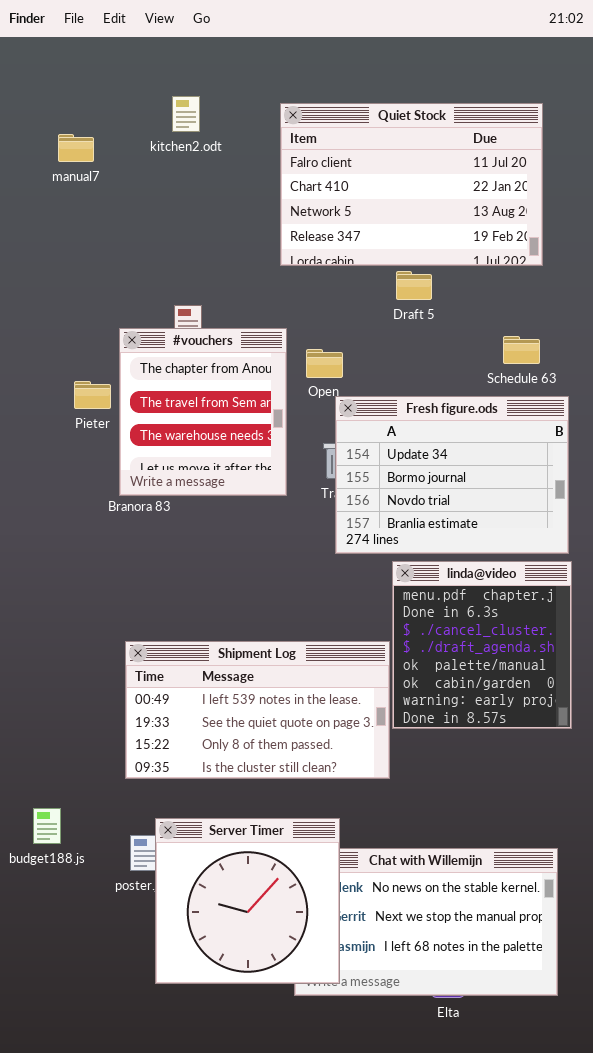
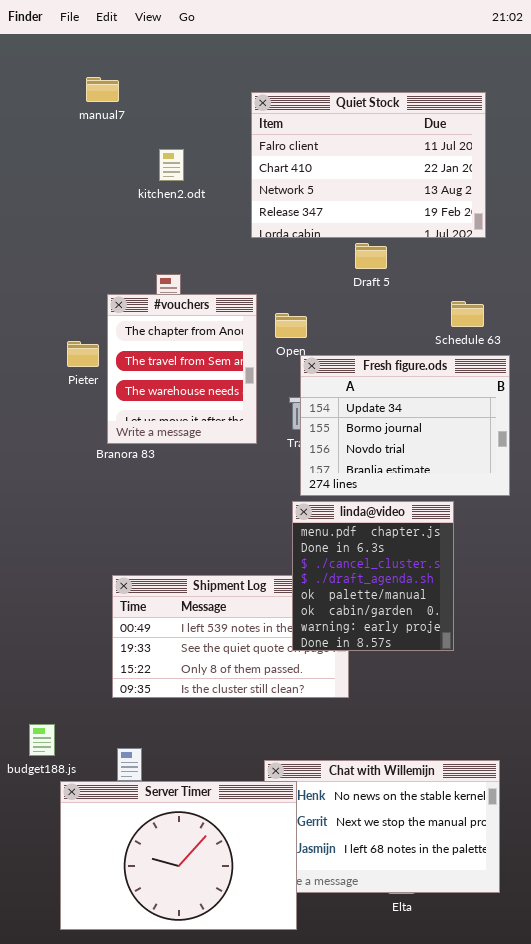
kitchen2.odt: [172,96,200,132] -> [159,149,184,181], moved
manual7: [58,134,94,162] -> [86,77,119,102], moved
linda@video: [392,561,572,729] -> [292,501,454,651], moved
Server Timer: [155,818,340,984] -> [60,781,297,930], moved, resized

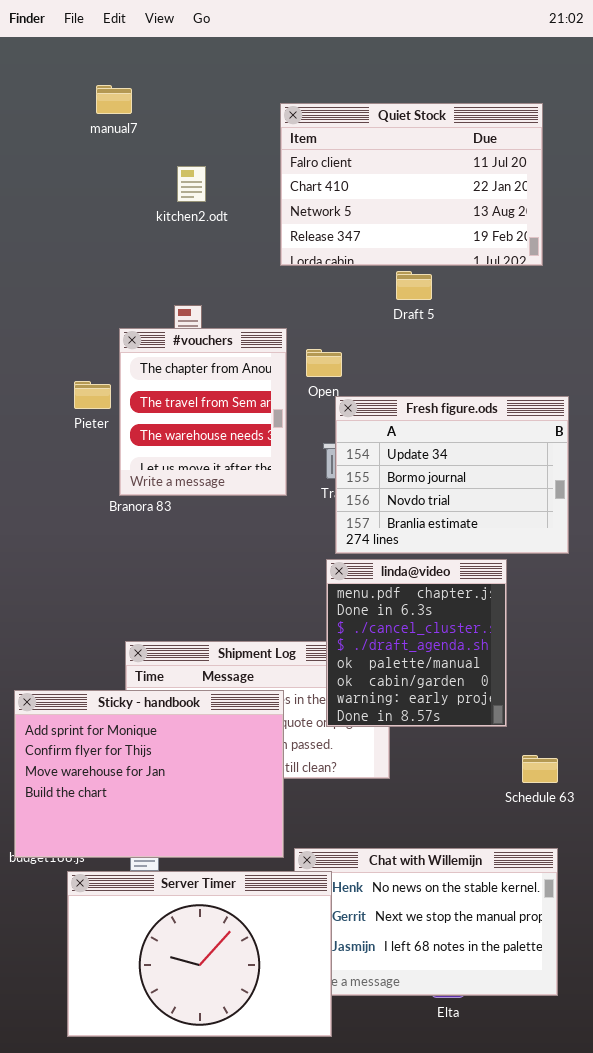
Schedule 63: [451,301,484,327] -> [522,755,558,783], moved
Sticky - handbook: none -> [14,690,284,858], opened

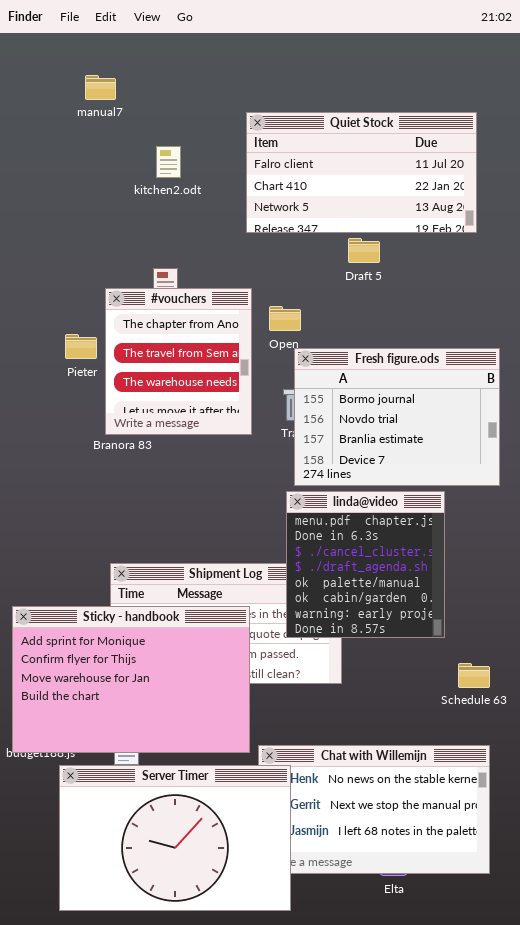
Quiet Stock: [280,103,543,266] -> [246,112,477,233], resized
Fresh figure.ods: [335,396,569,554] -> [294,348,500,486], scrolled down 1 row

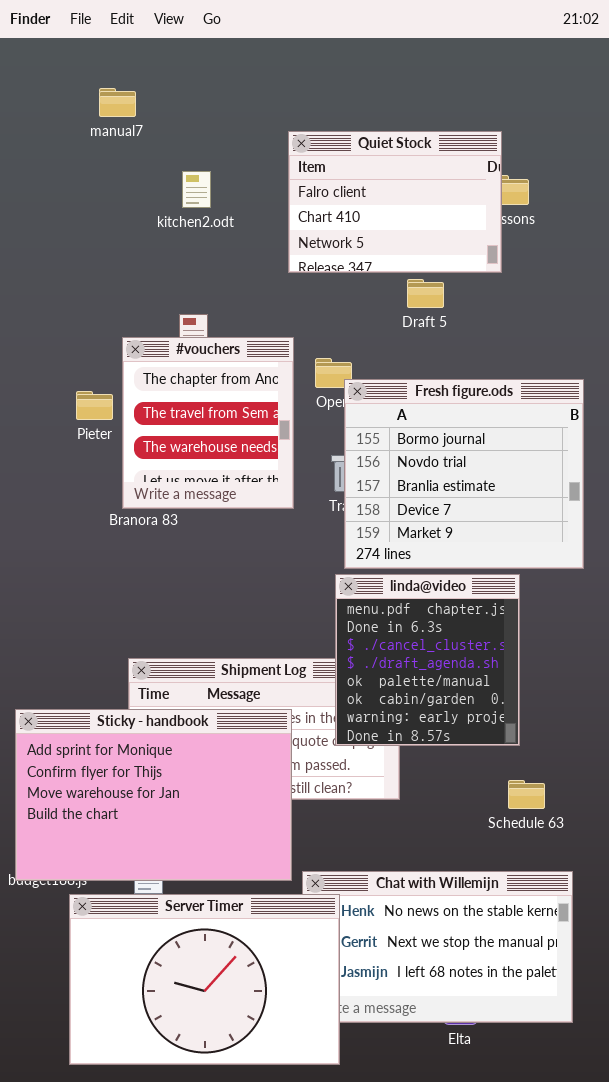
Quiet Stock: [246,112,477,233] -> [288,131,502,273], resized
Fresh figure.ods: [294,348,500,486] -> [344,379,584,569], resized
Schedule 63: [458,663,490,688] -> [508,780,545,809], moved

